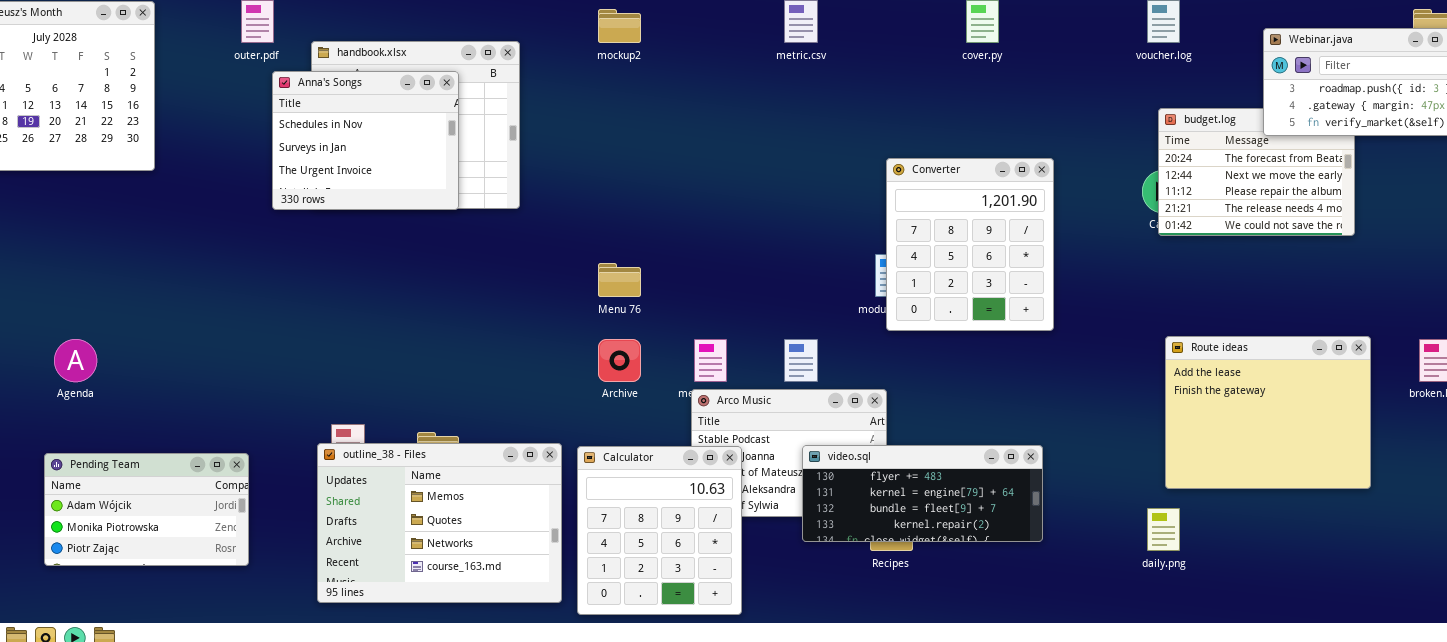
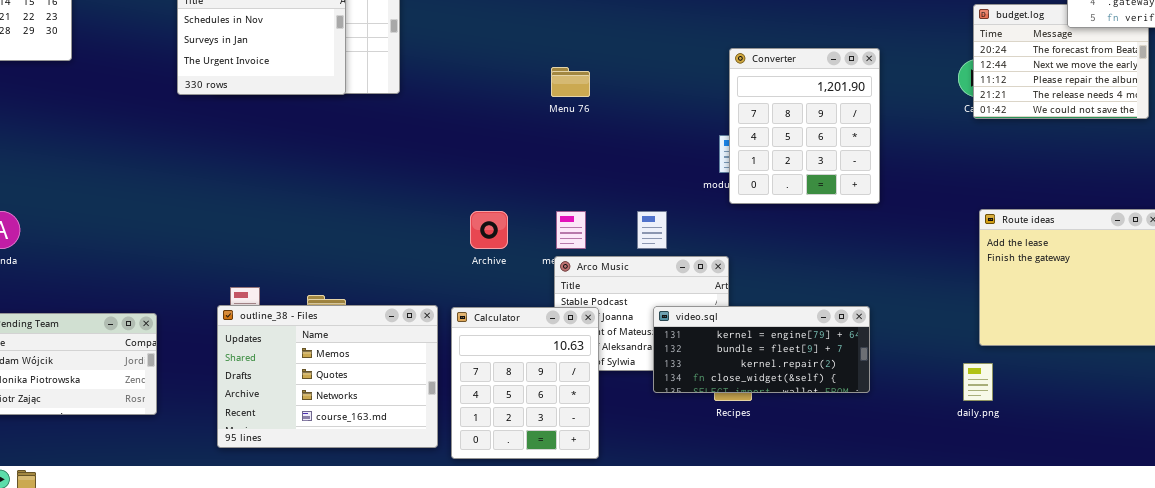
Menu 76: [598,263,641,297] -> [551,67,590,97], moved
video.sql: [802,445,1043,542] -> [653,306,870,393], scrolled down 1 row

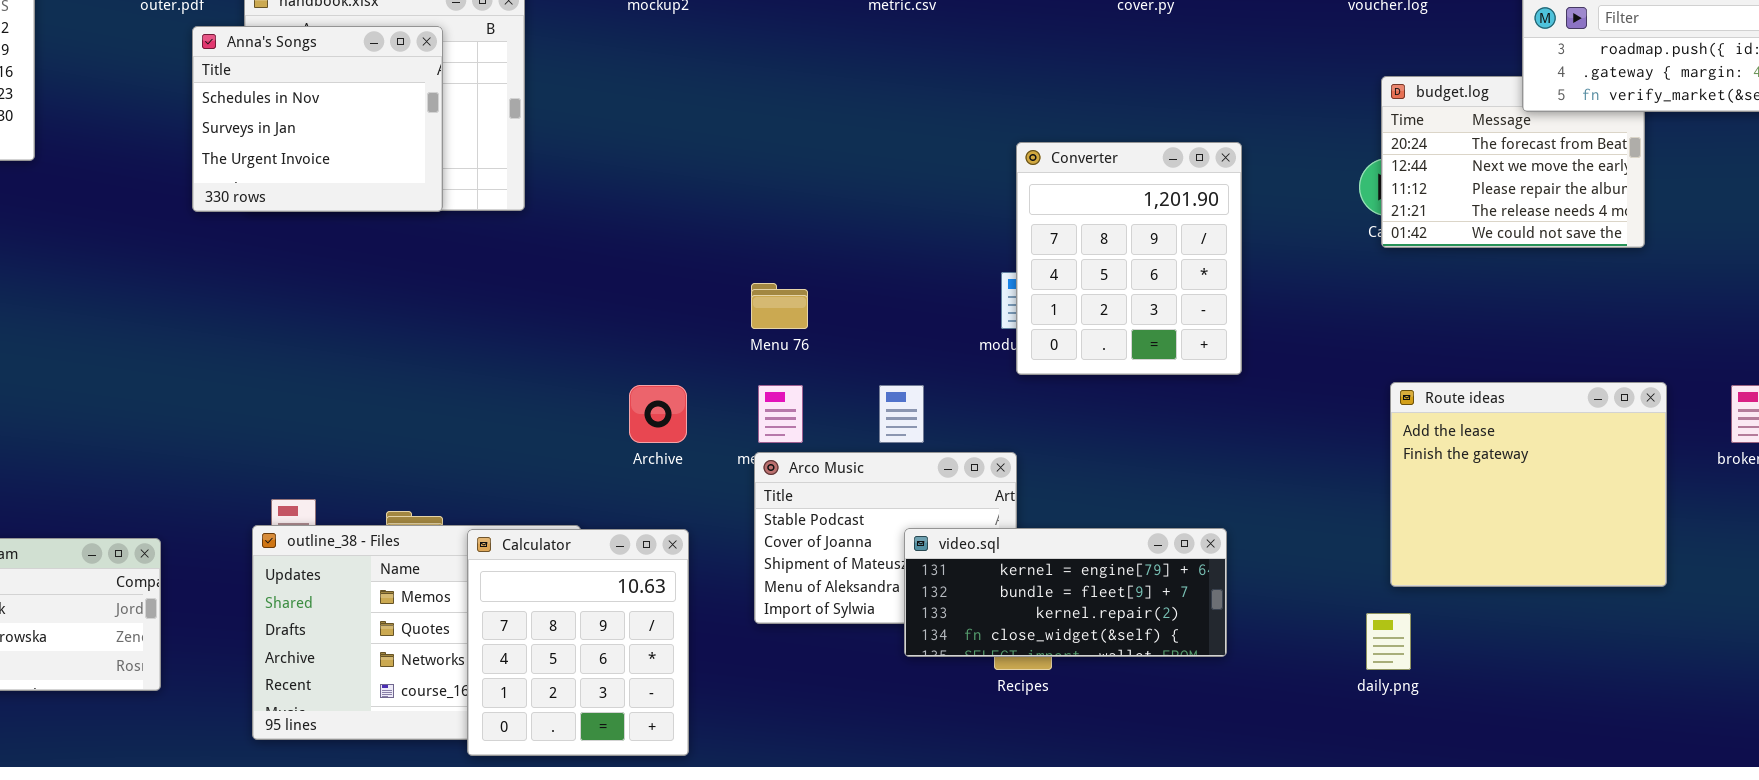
Menu 76: [551,67,590,97] -> [751,283,808,329], moved
Calculator: [451,307,599,459] -> [467,529,689,756], moved

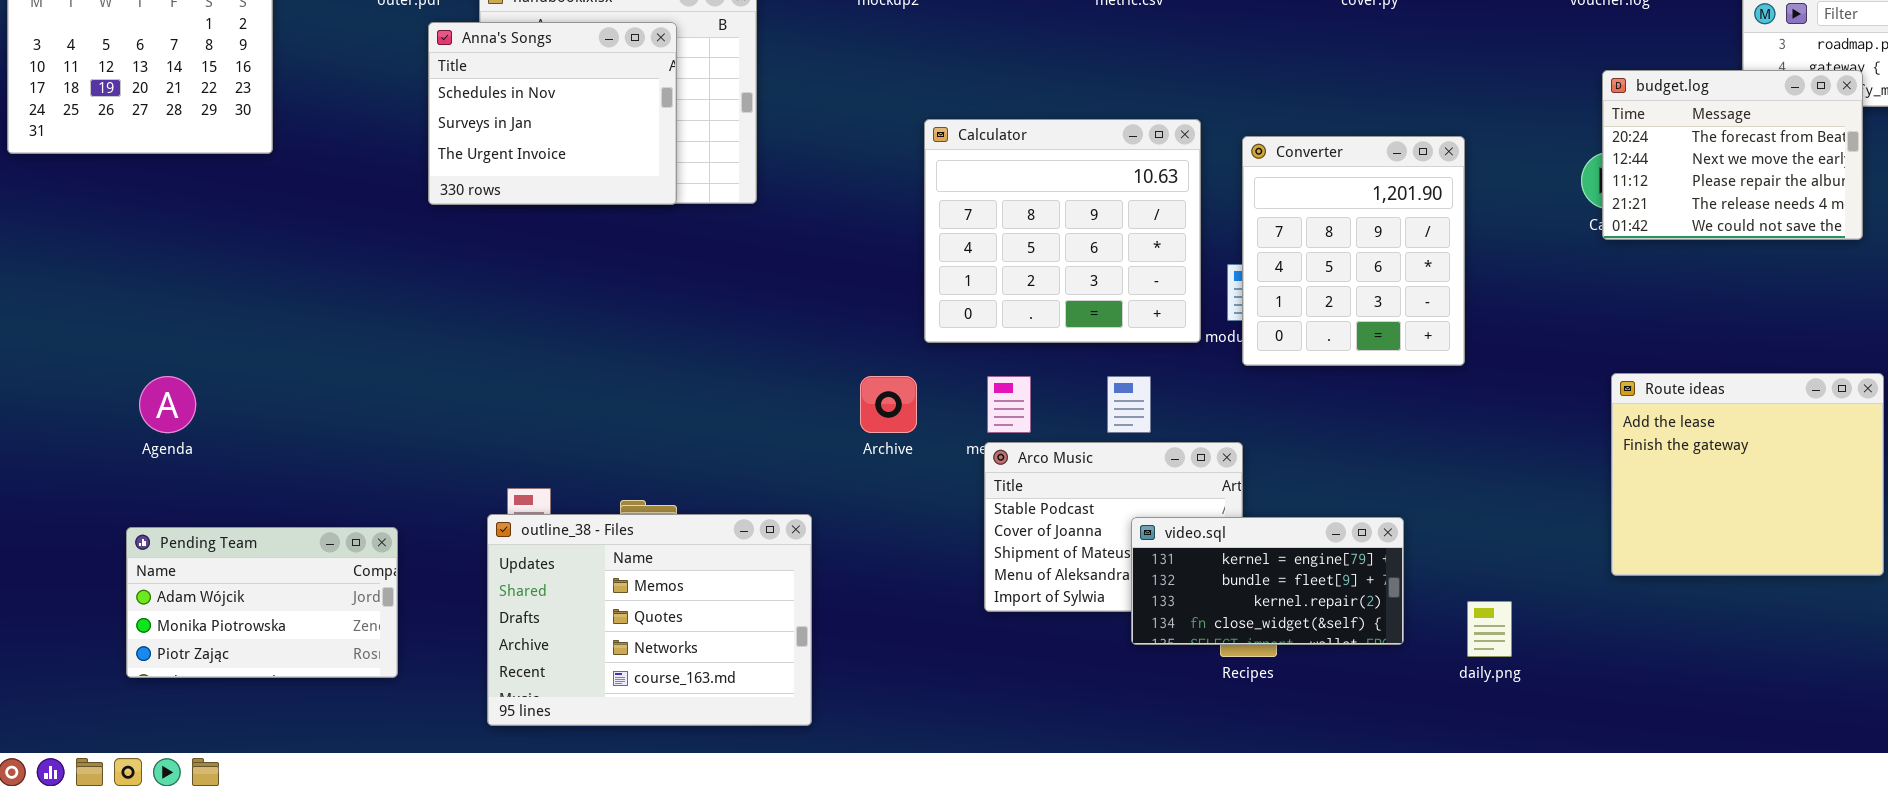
budget.log: [1381,76,1645,248] -> [1602,70,1863,240], raised
video.sql: [904,528,1227,657] -> [1131,517,1404,645], resized
Calculator: [467,529,689,756] -> [924,119,1201,343], moved, resized
daily.png: [1366,613,1411,670] -> [1467,601,1512,657], moved

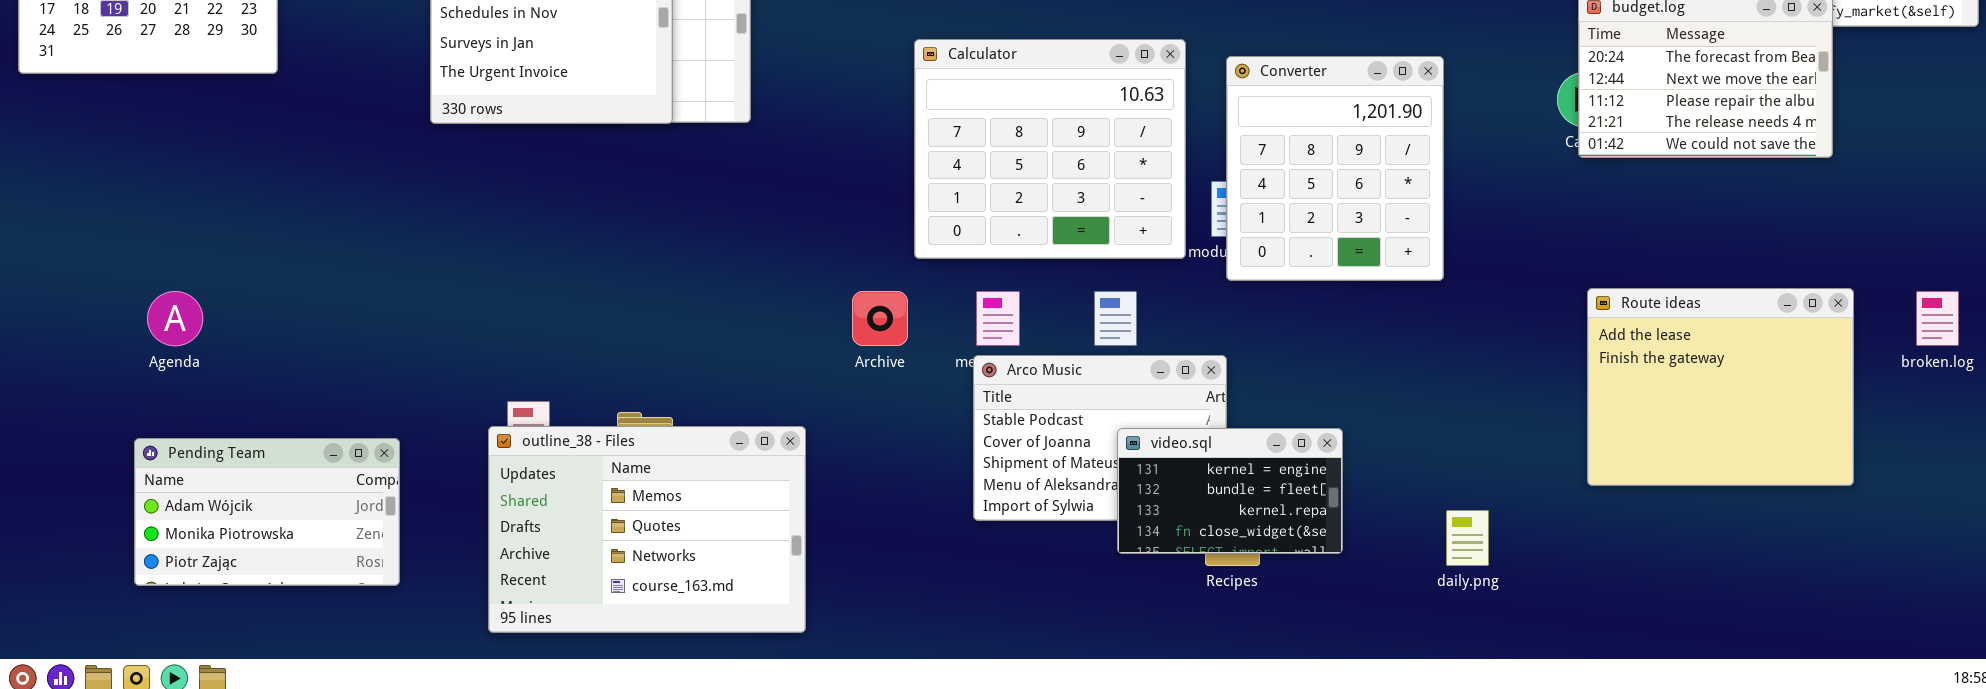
video.sql: [1131,517,1404,645] -> [1117,428,1343,554], resized

